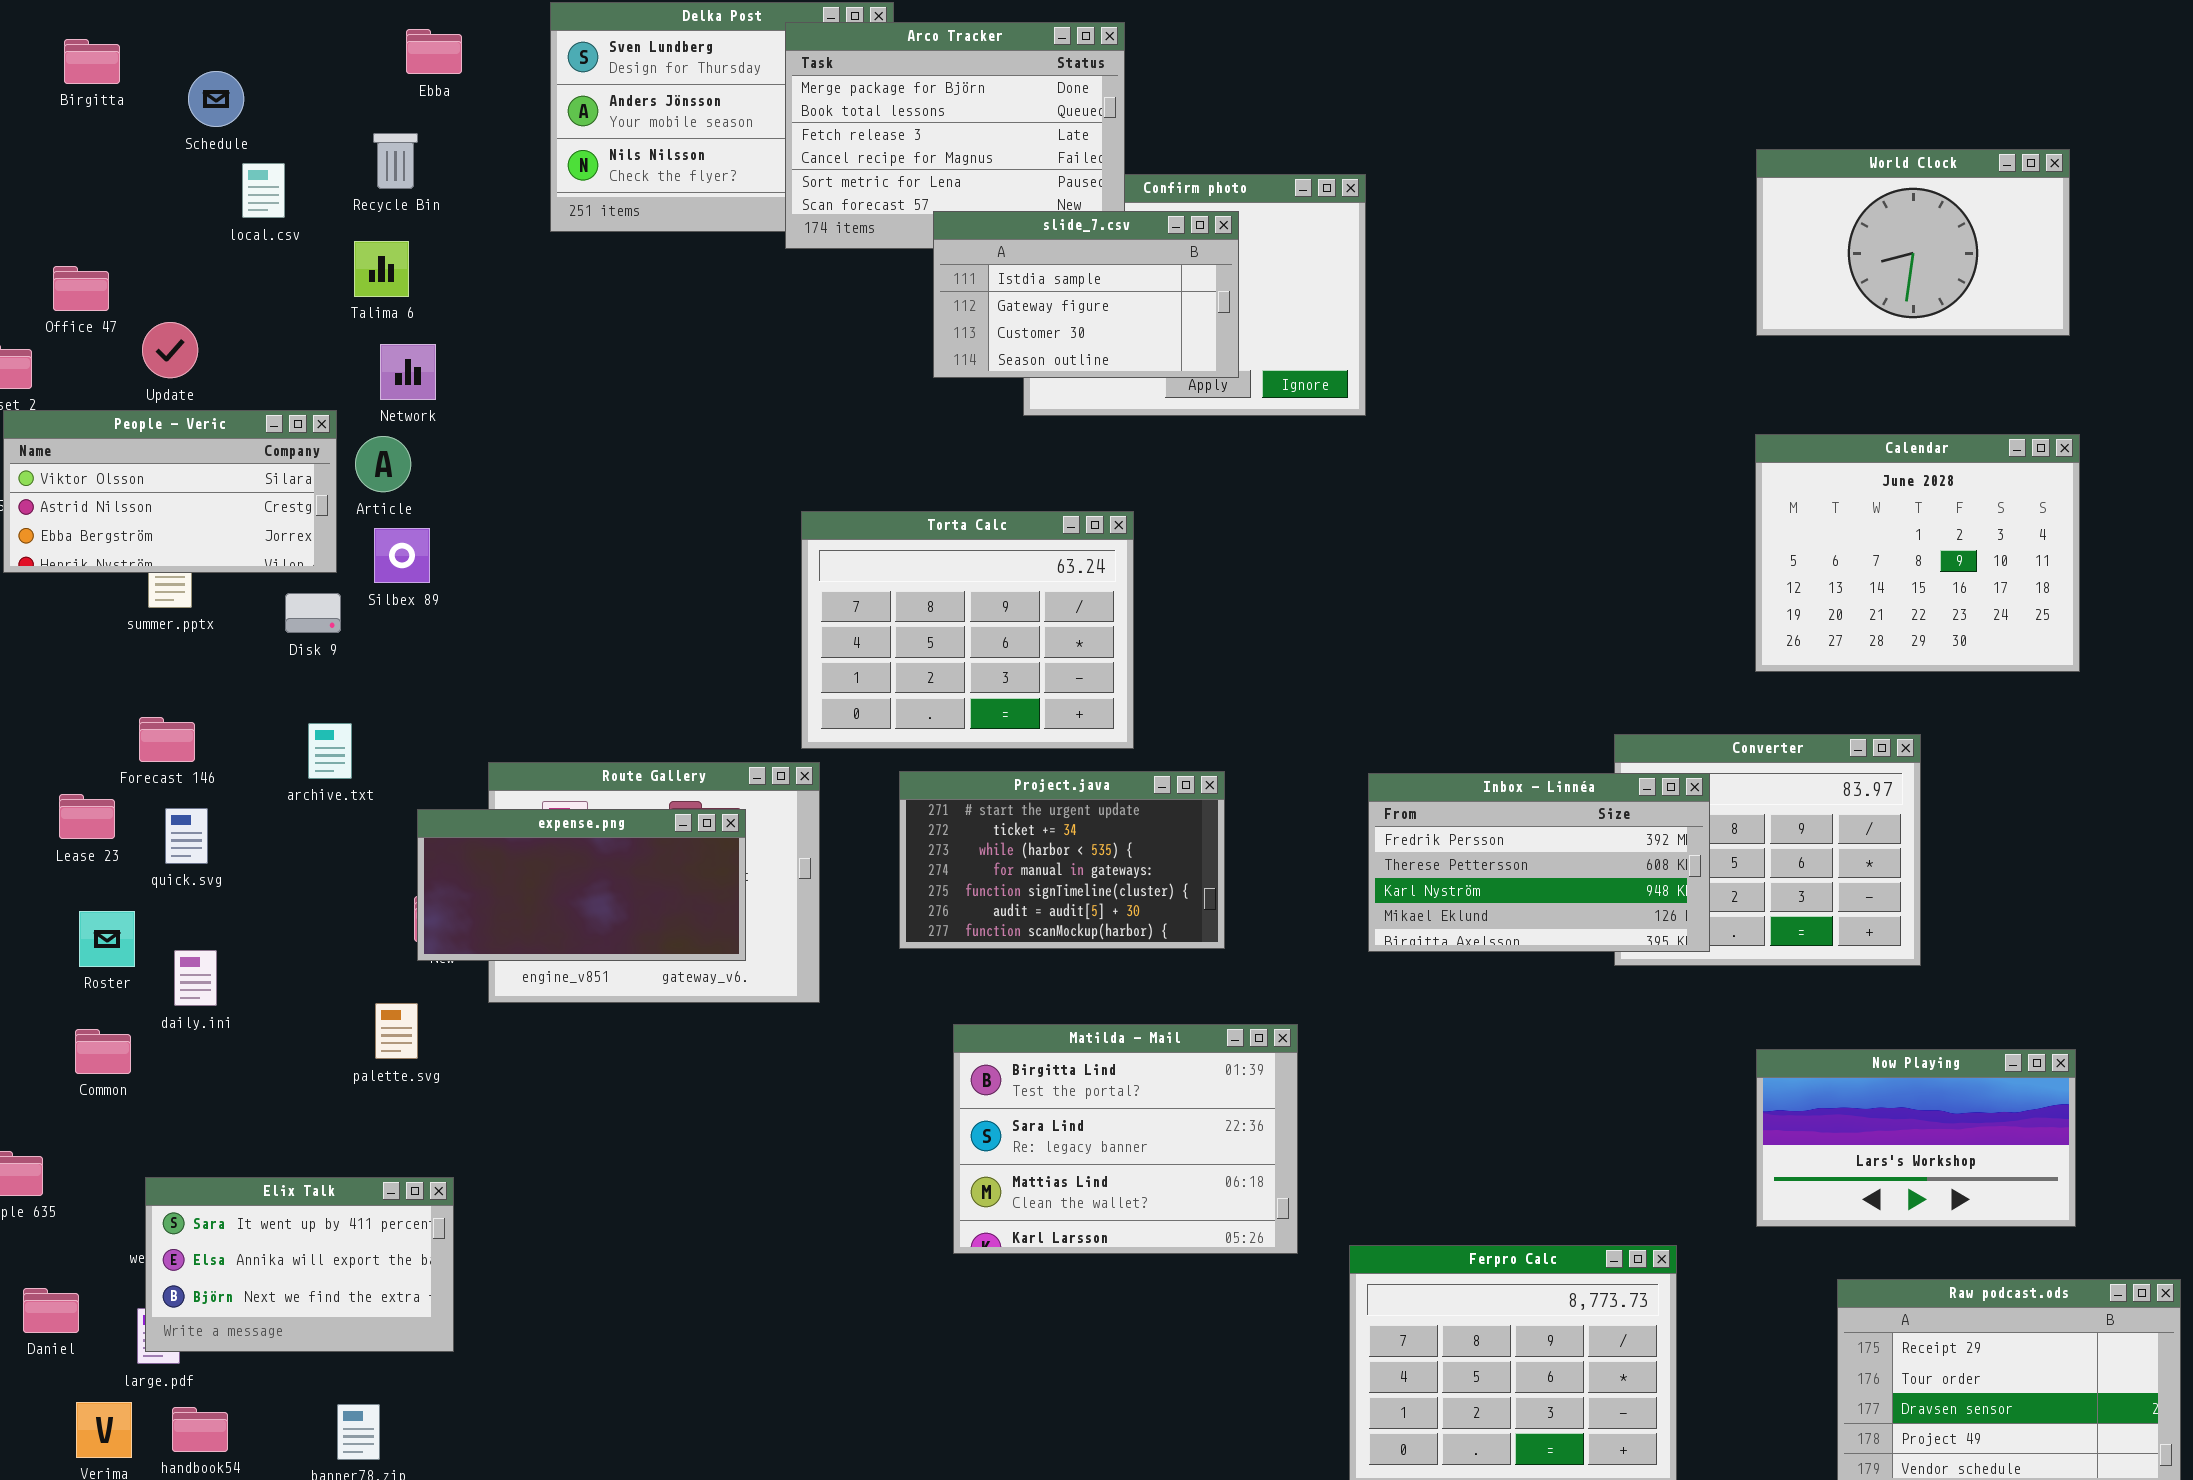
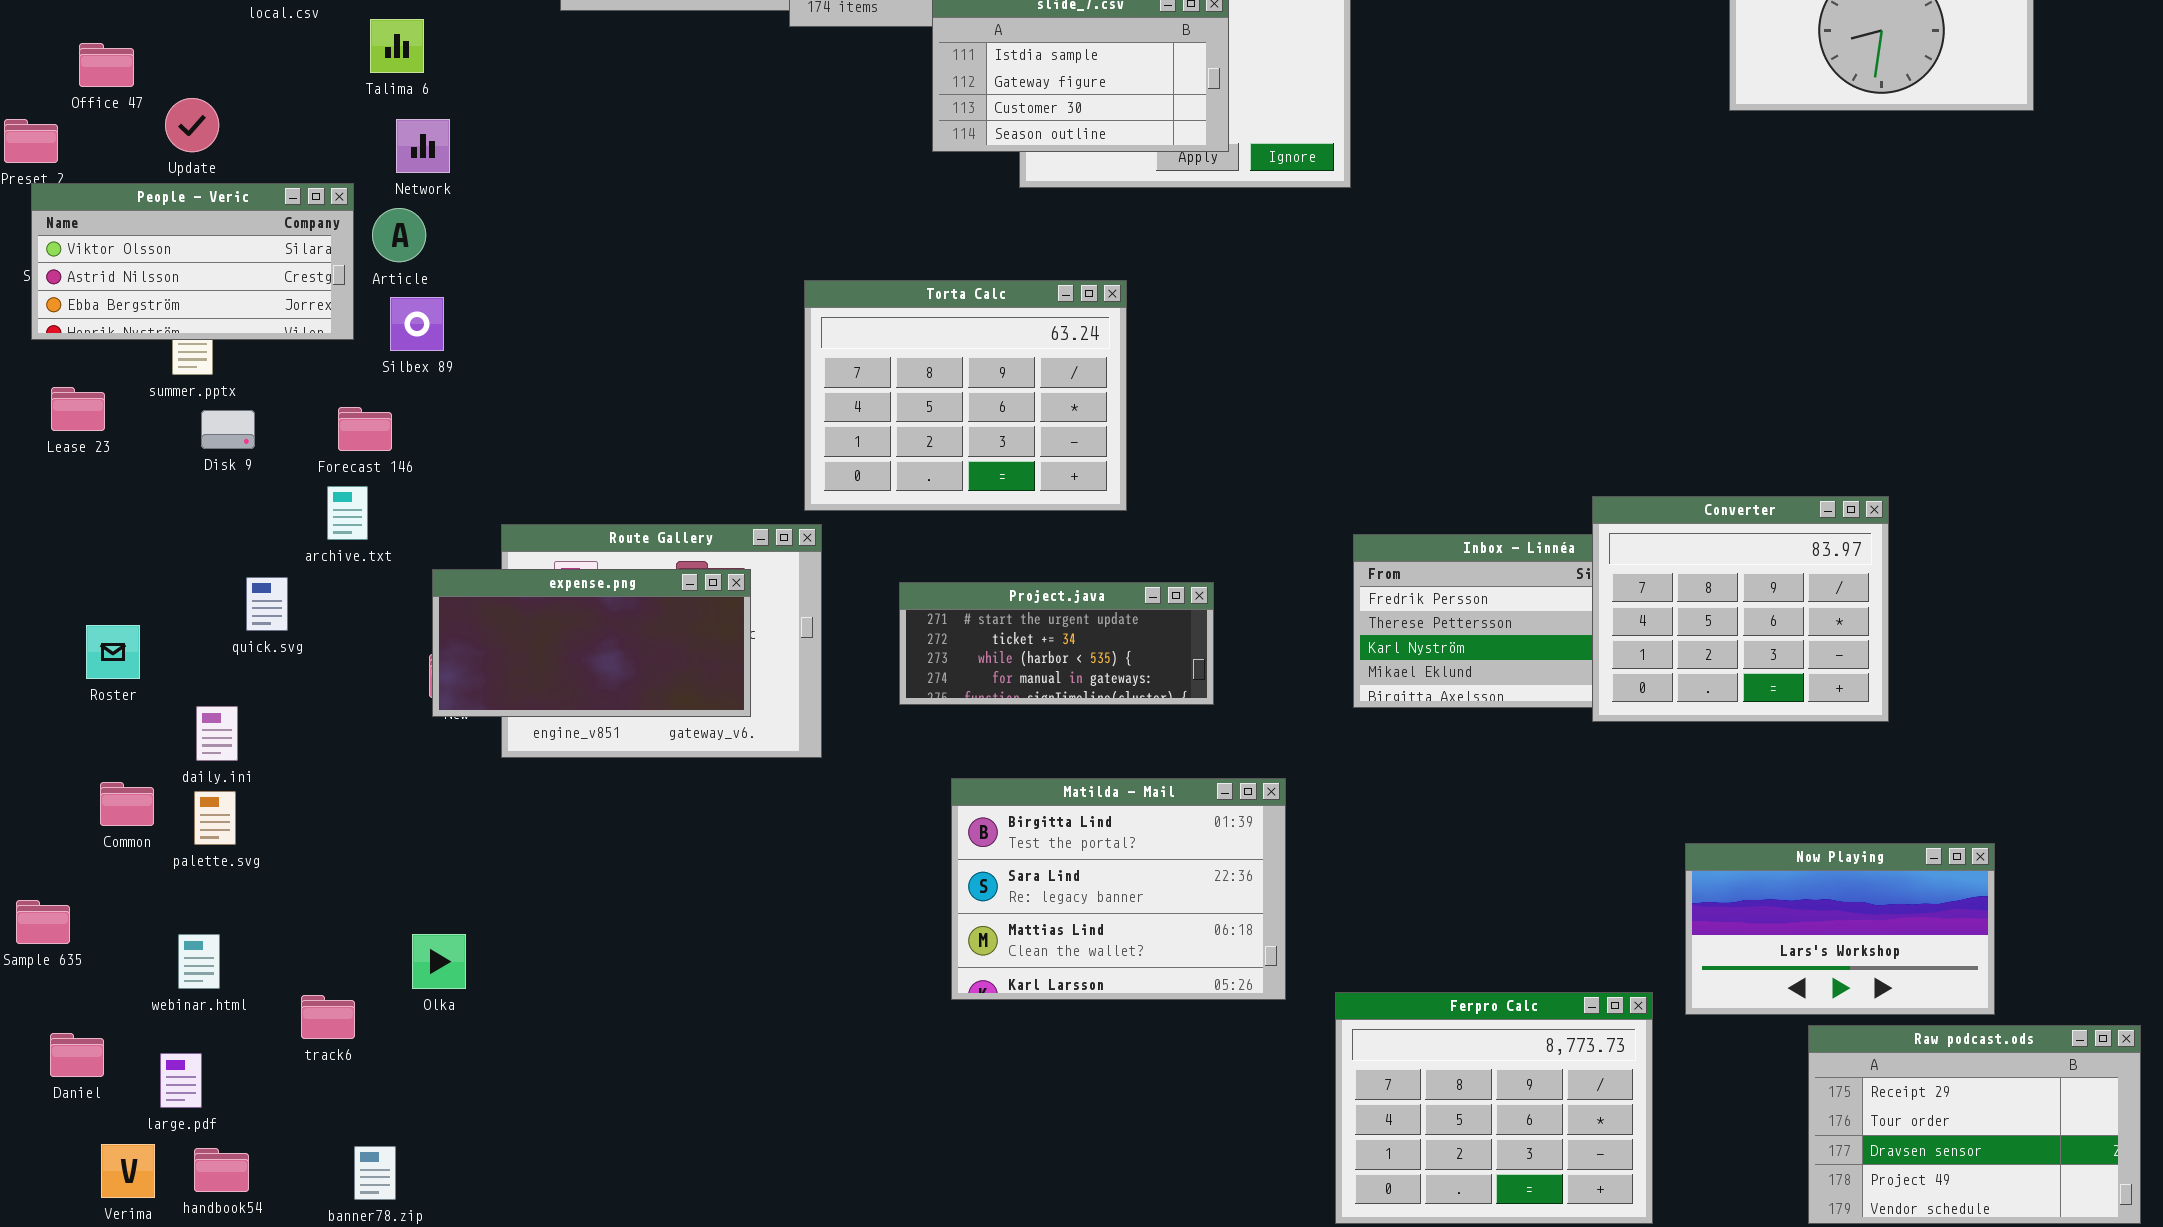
Calendar: [1755,434,2080,672] -> none, closed
Disk 9: [285,593,341,633] -> [201,410,255,449], moved
Forecast 146: [139,717,195,762] -> [338,407,392,451], moved
Converter: [1614,734,1921,966] -> [1592,496,1889,722], raised
Project.java: [899,771,1225,949] -> [899,582,1214,705], resized
Lease 23: [59,794,115,839] -> [51,387,105,431], moved
quick.svg: [165,808,208,864] -> [246,577,288,631], moved
Roster: [79,911,135,967] -> [86,625,140,679], moved
palette.svg: [375,1003,418,1059] -> [194,791,236,845], moved
Now Playing: [1756,1049,2076,1227] -> [1685,843,1995,1015], moved
Elix Talk: [145,1177,454,1352] -> none, closed

